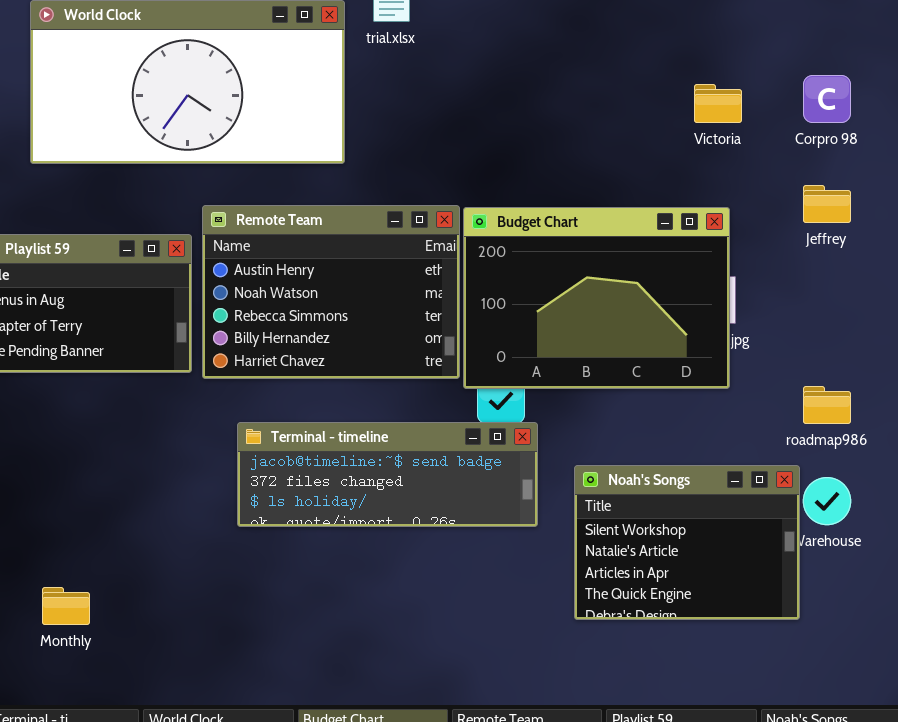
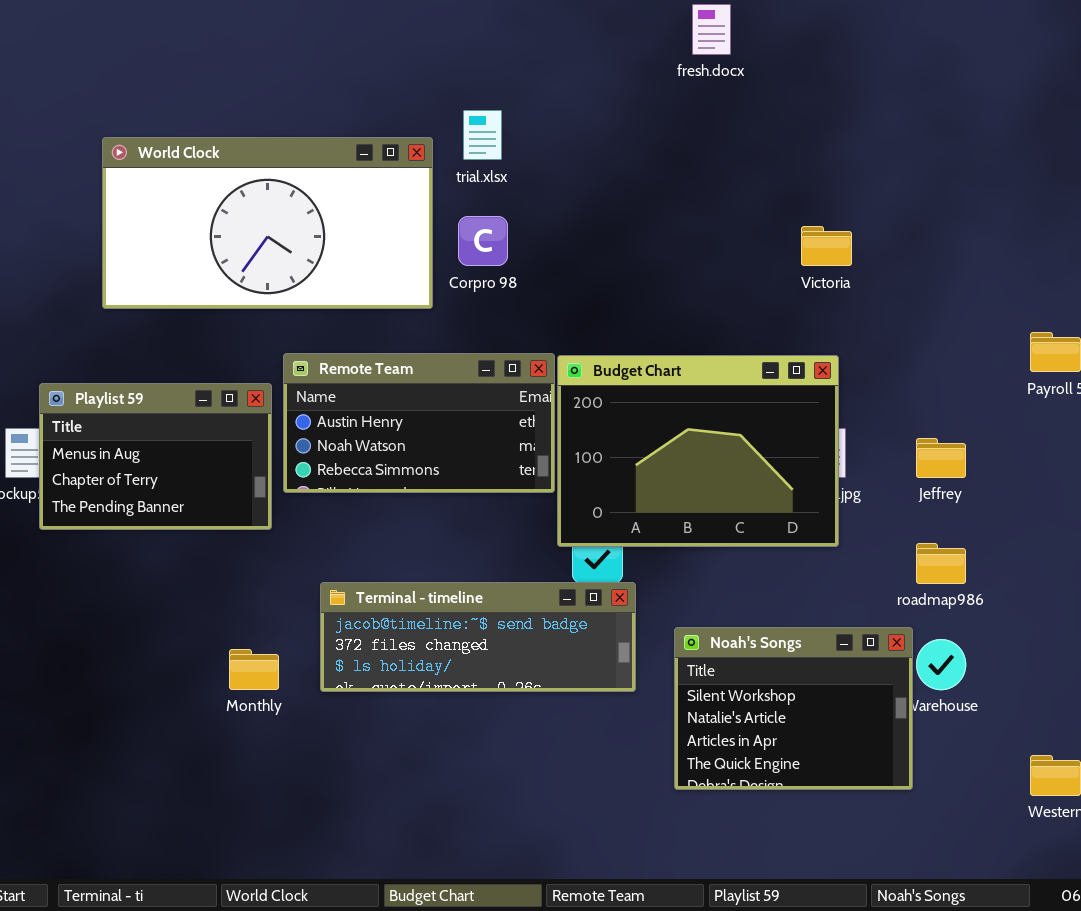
Corpro 98: [803,75,851,123] -> [458,216,508,266], moved
Jeffrey: [803,185,851,223] -> [916,438,966,478], moved
Remote Team: [202,205,460,379] -> [283,353,555,493], resized
Monthly: [42,587,90,625] -> [229,649,279,690], moved

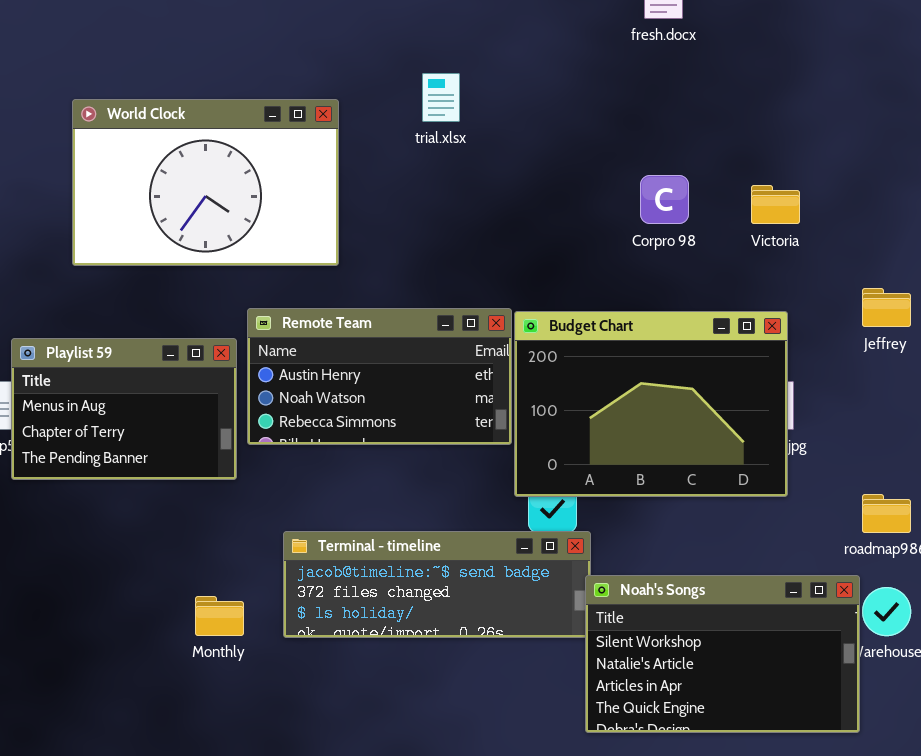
World Clock: [102,137,433,309] -> [72,99,339,266], resized
Corpro 98: [458,216,508,266] -> [640,175,689,224], moved
Jeffrey: [916,438,966,478] -> [862,288,911,327], moved
Noah's Songs: [674,627,913,790] -> [585,575,860,733], resized

